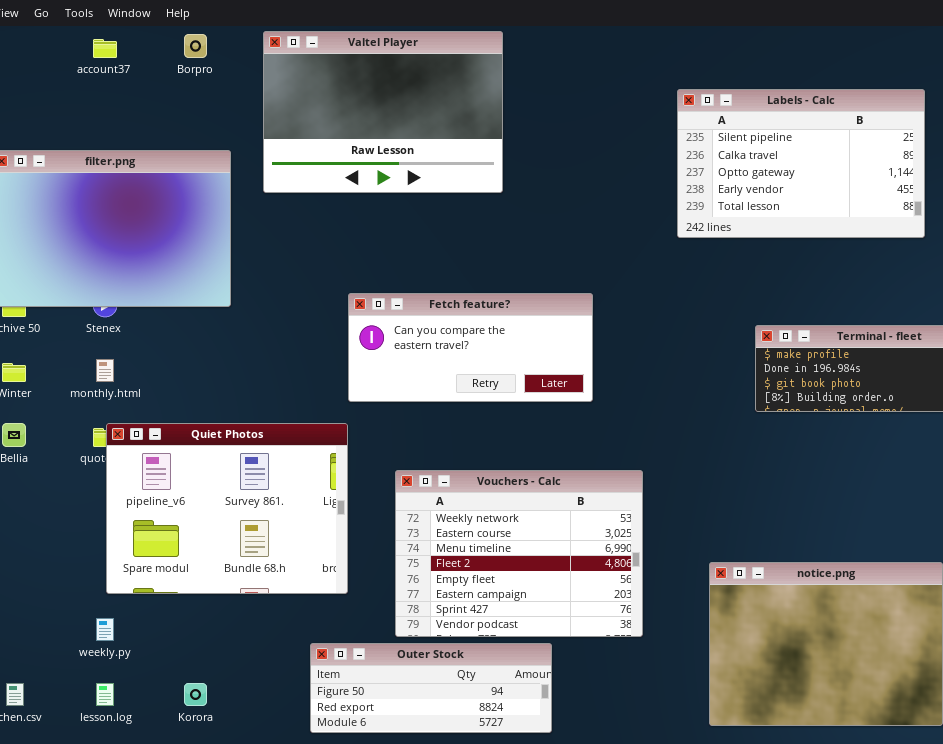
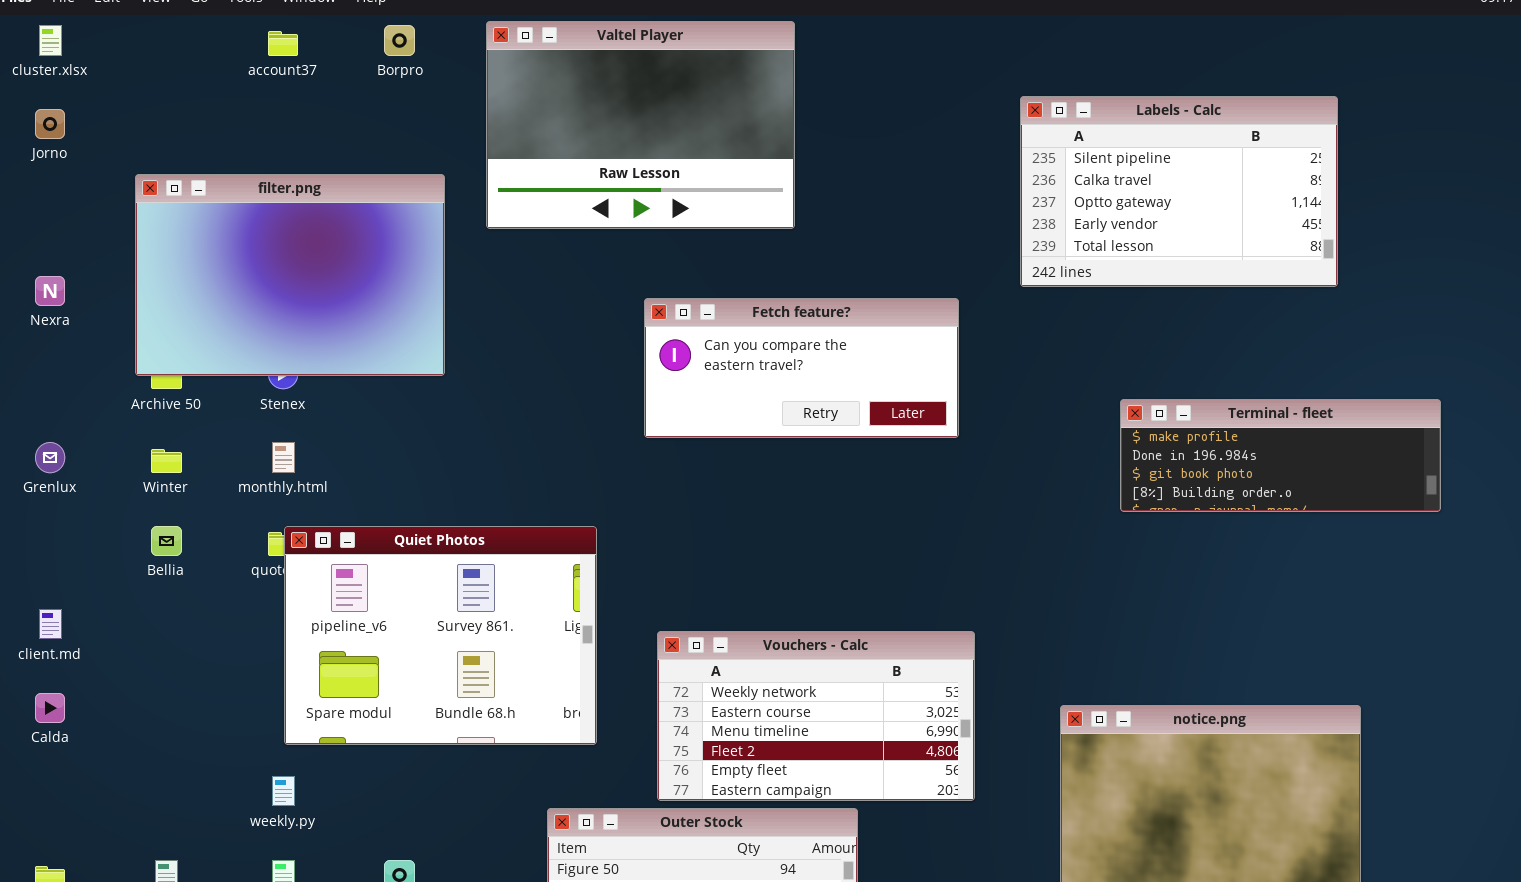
Fetch feature?: [348,293,593,402] -> [644,298,959,438], moved
Vouchers - Calc: [395,470,643,637] -> [657,631,975,801], resized

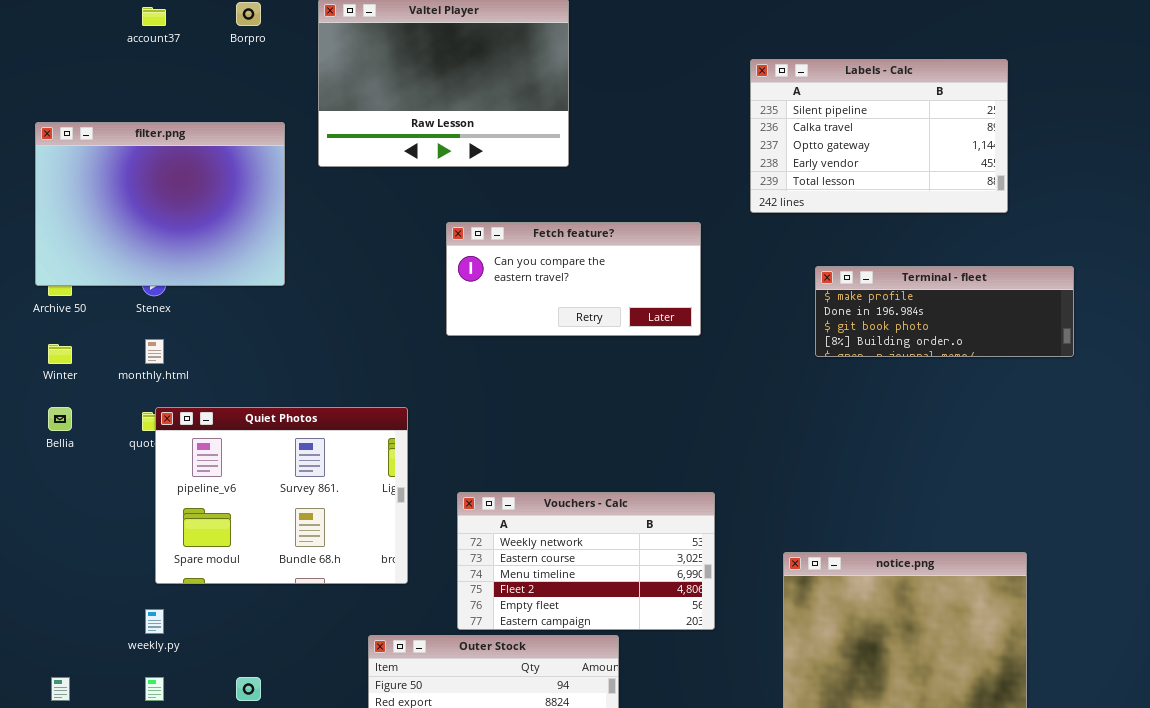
Terminal - fleet: [1120,399,1441,512] -> [815,266,1074,357], moved

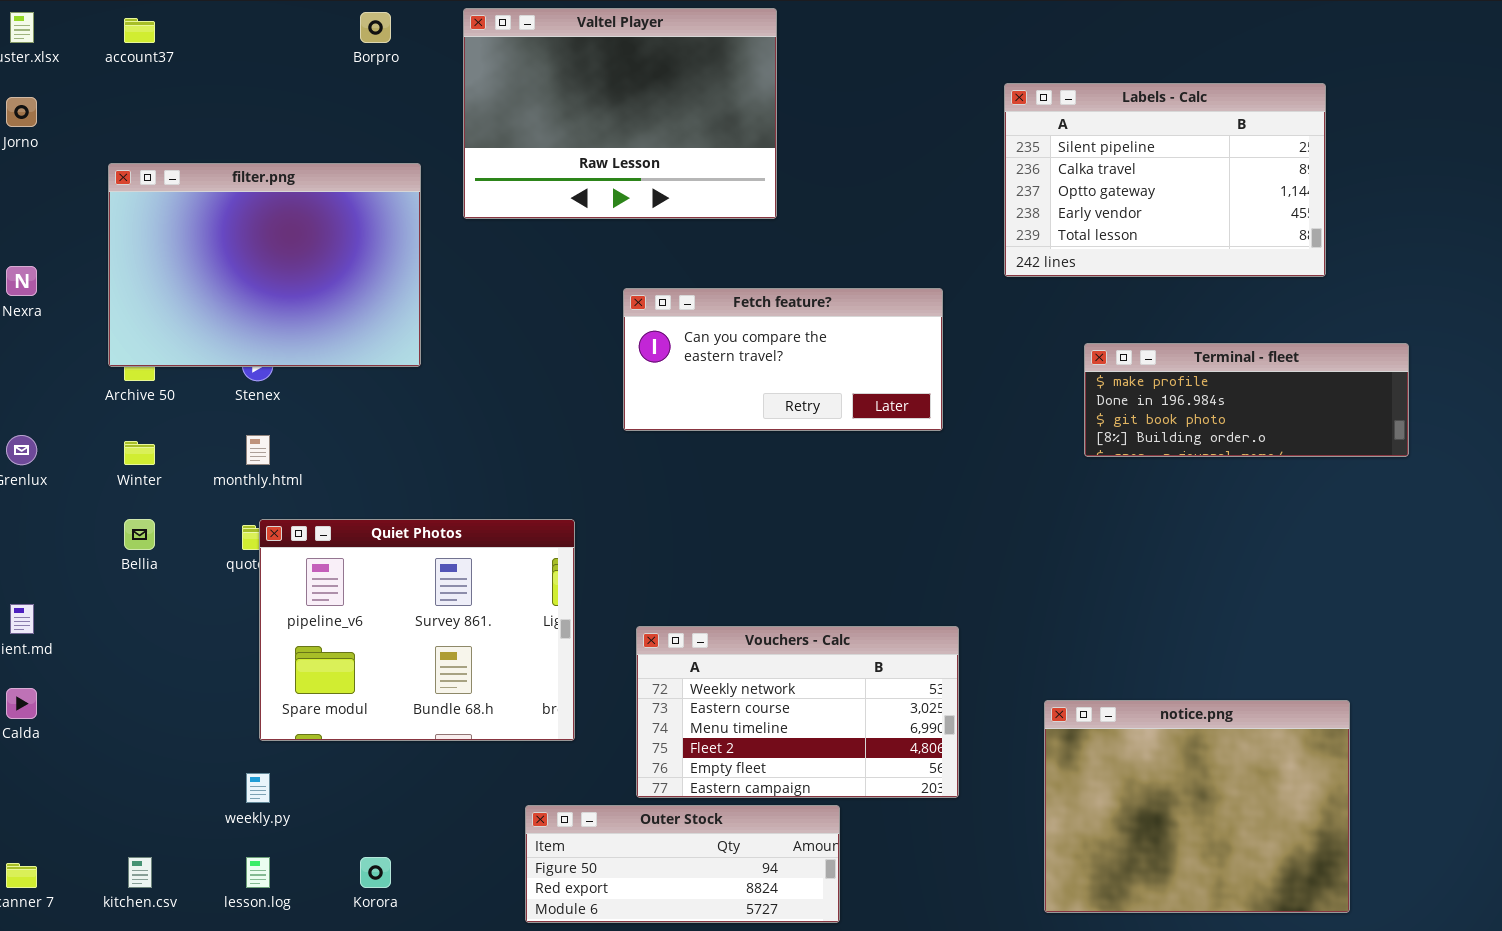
account37: [142,7,166,26] -> [124,18,155,43], moved

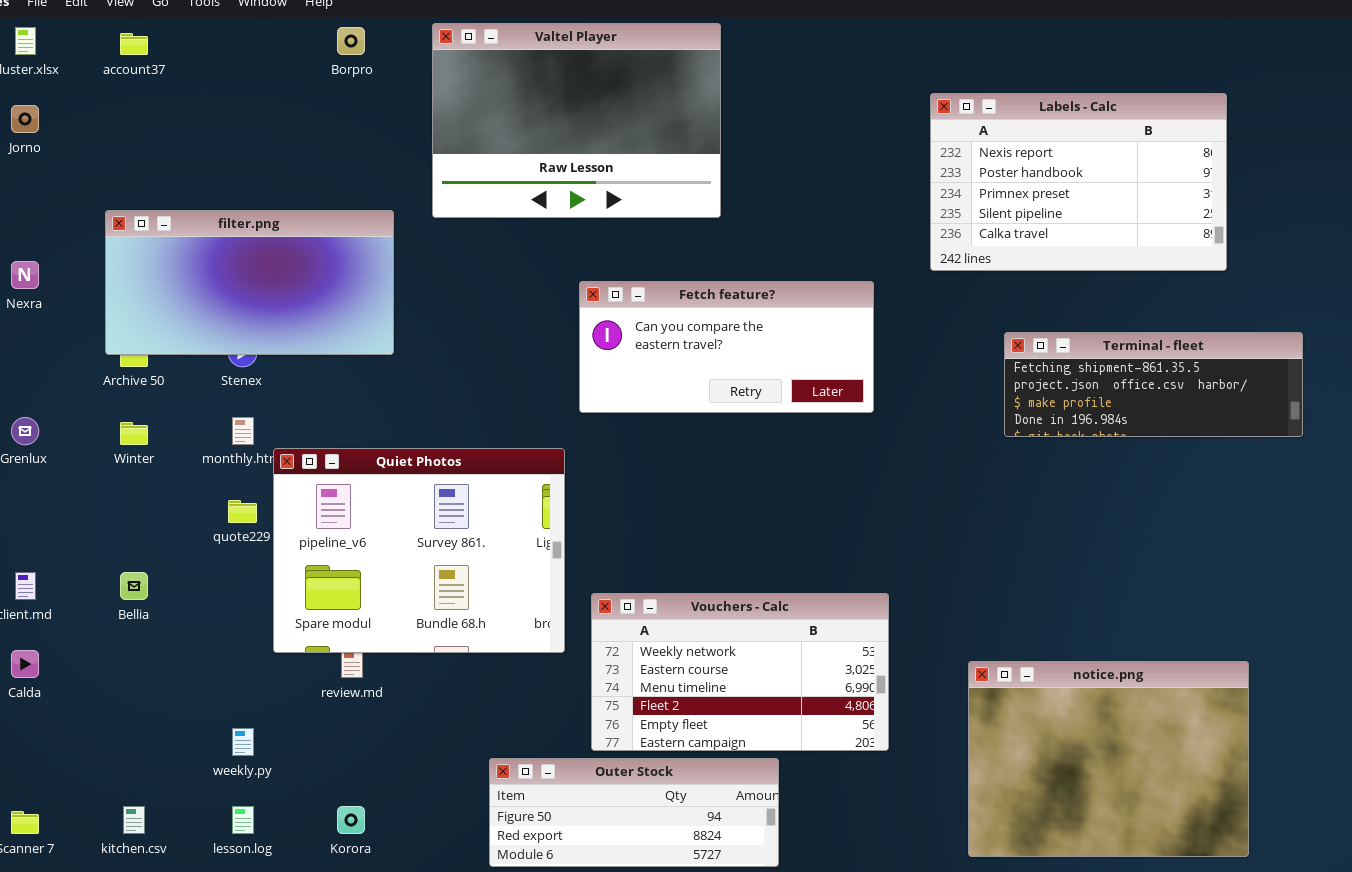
Labels - Calc: [1004,83,1326,277] -> [930,93,1227,271], scrolled up 3 rows
filter.png: [108,163,421,367] -> [105,210,394,355], resized
Terminal - fleet: [1084,343,1409,457] -> [1004,332,1303,437], scrolled up 2 rows
Bellia: [124,519,155,550] -> [120,572,148,600], moved
Quiet Photos: [259,519,575,741] -> [273,448,565,653], moved

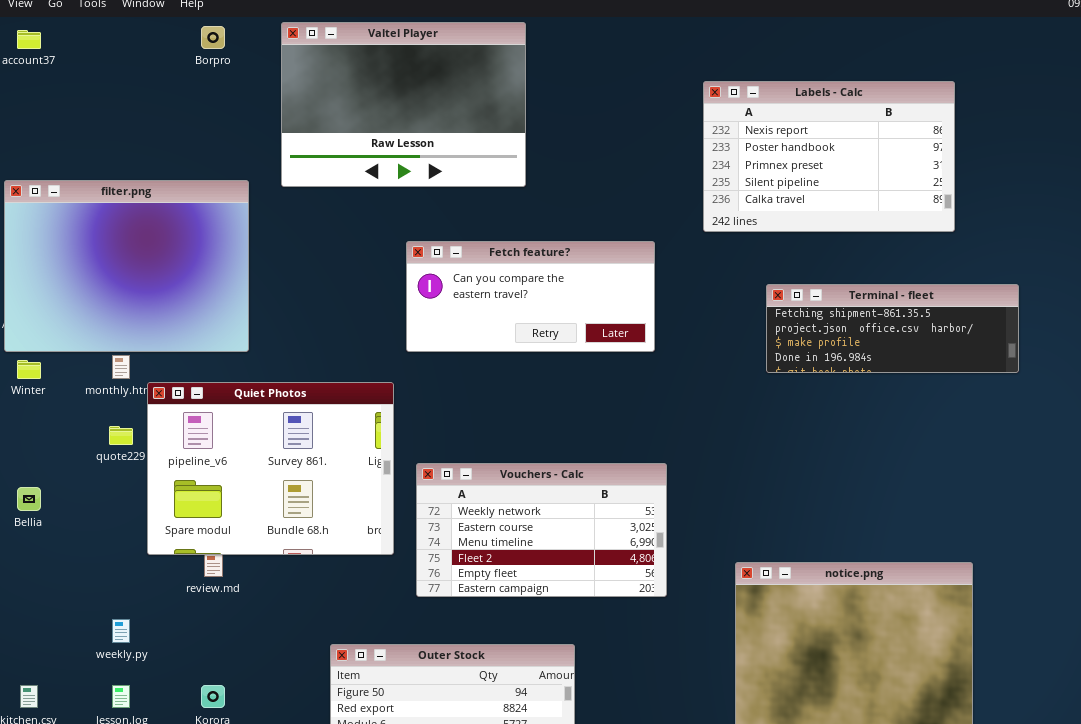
filter.png: [105,210,394,355] -> [4,180,249,352], resized
Vouchers - Calc: [591,593,889,751] -> [416,463,667,597], moved

